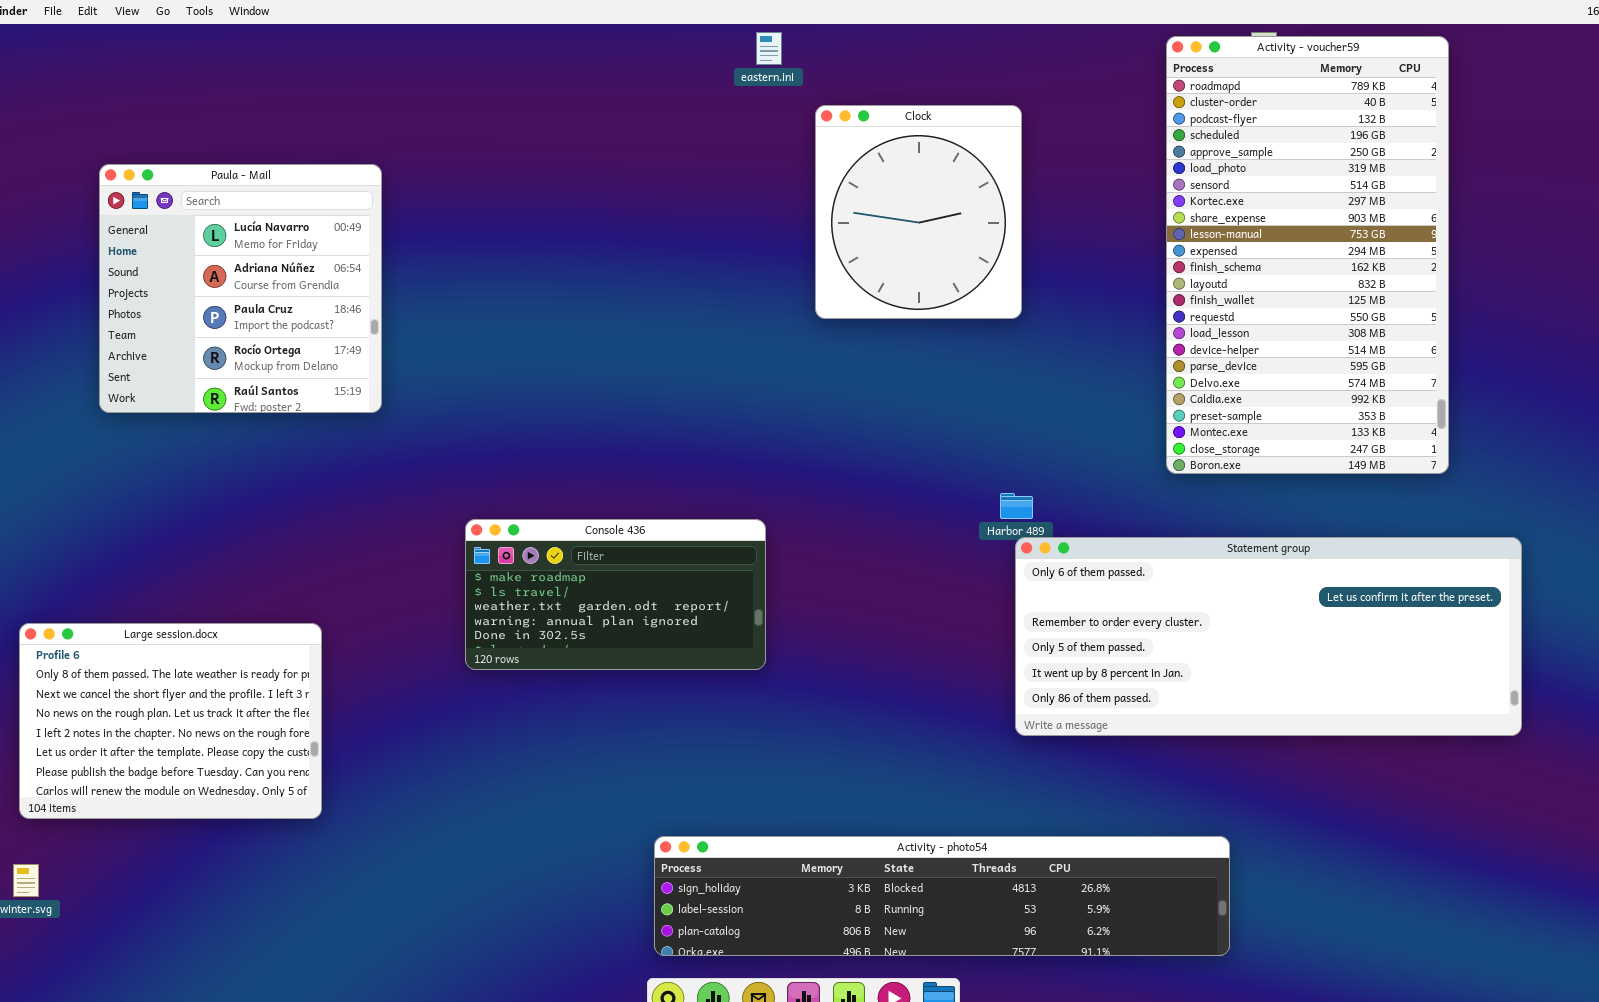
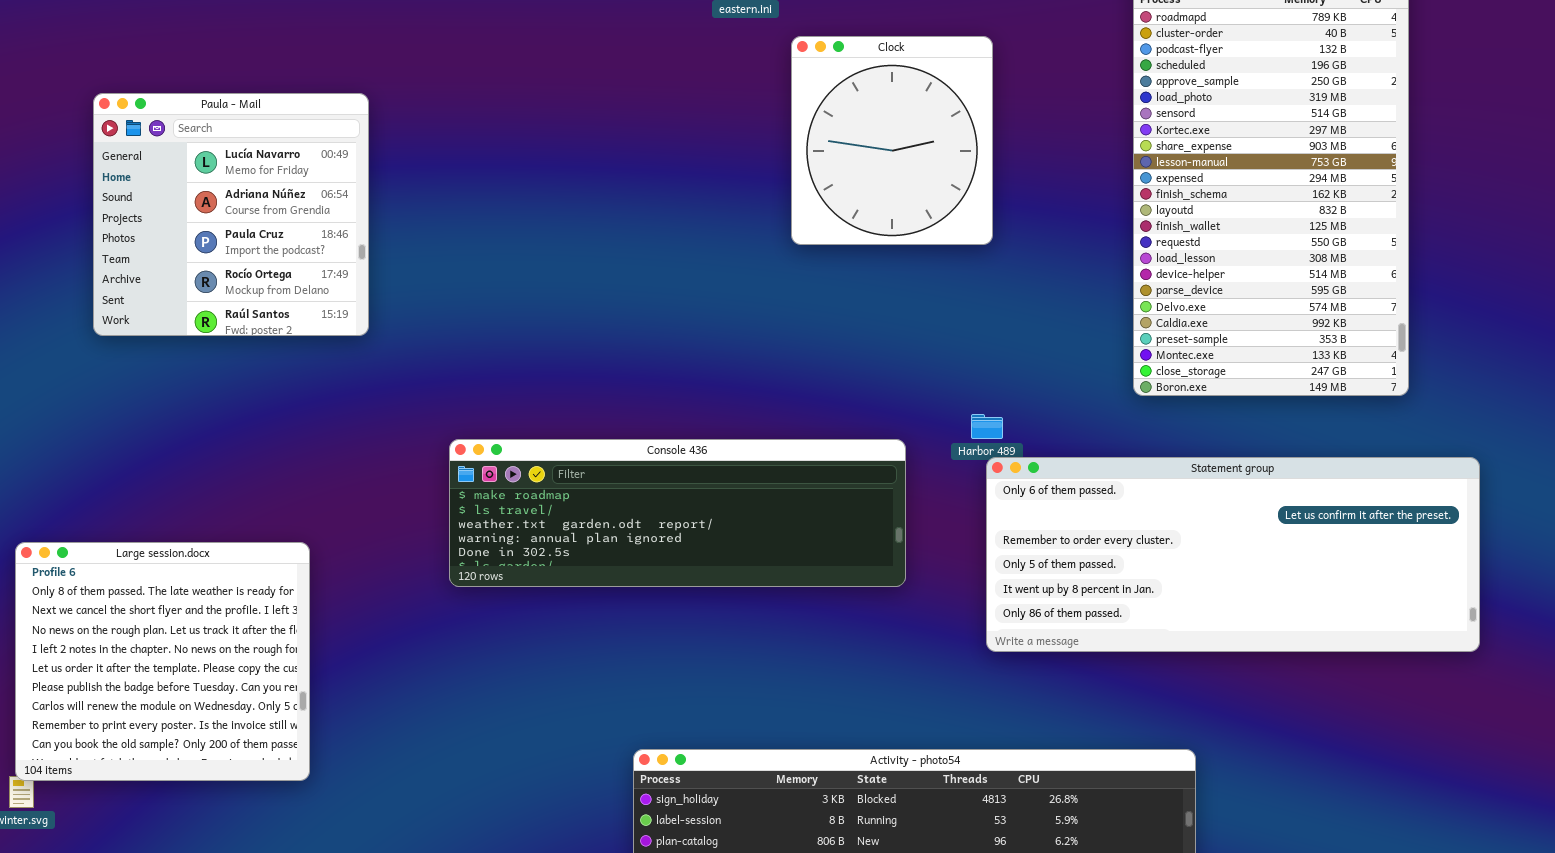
Console 436: [465,519,766,670] -> [449,439,906,587], resized
Large session.docx: [19,623,322,819] -> [15,542,310,781], resized

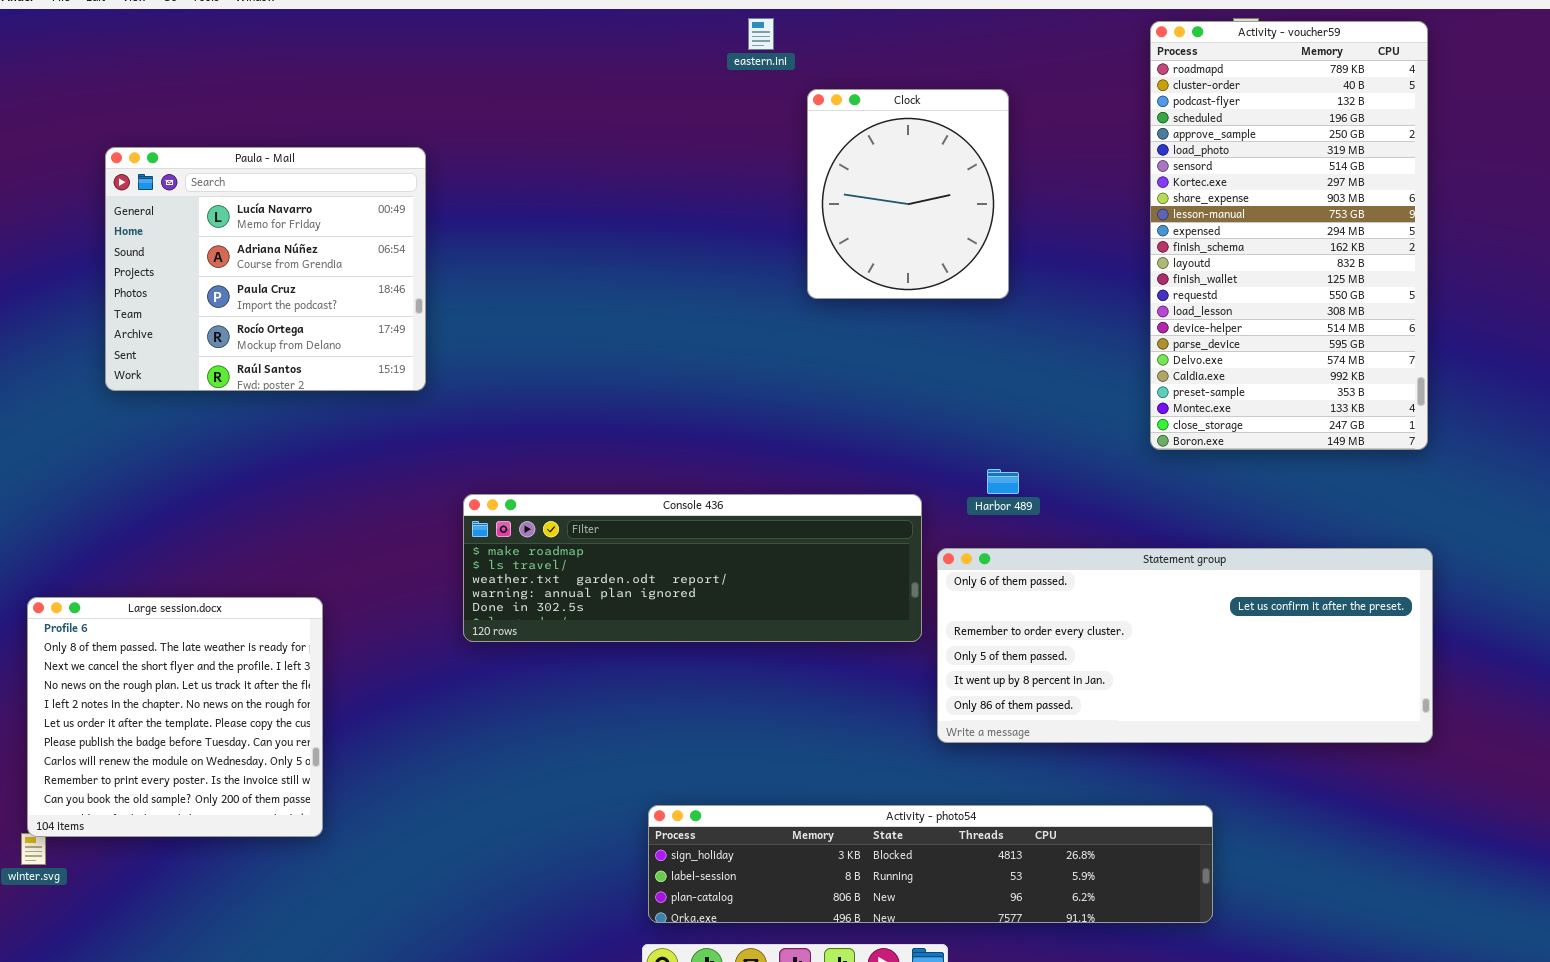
Paula - Mail: [93,93,369,336] -> [105,147,426,391], resized
Statement group: [986,457,1480,652] -> [937,548,1433,743], moved

